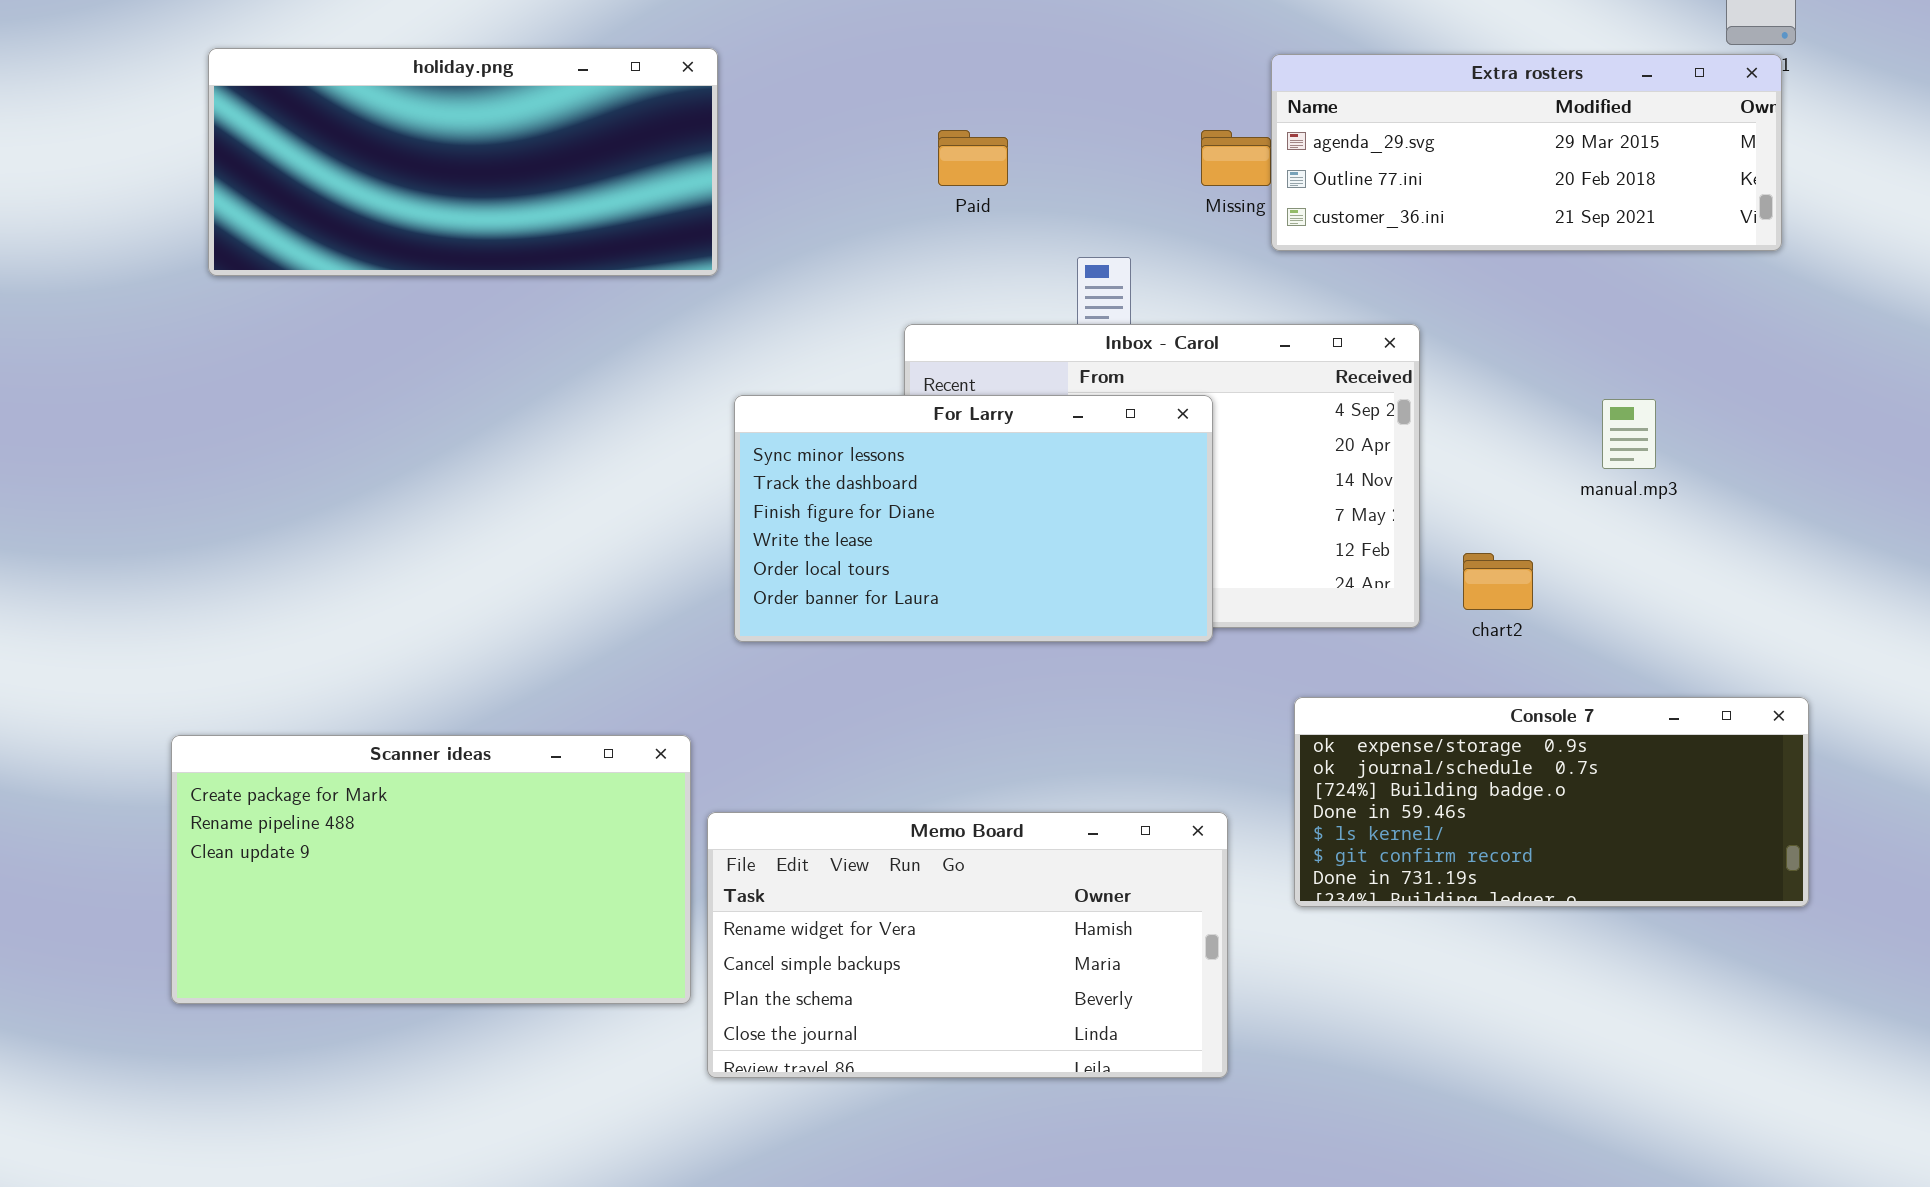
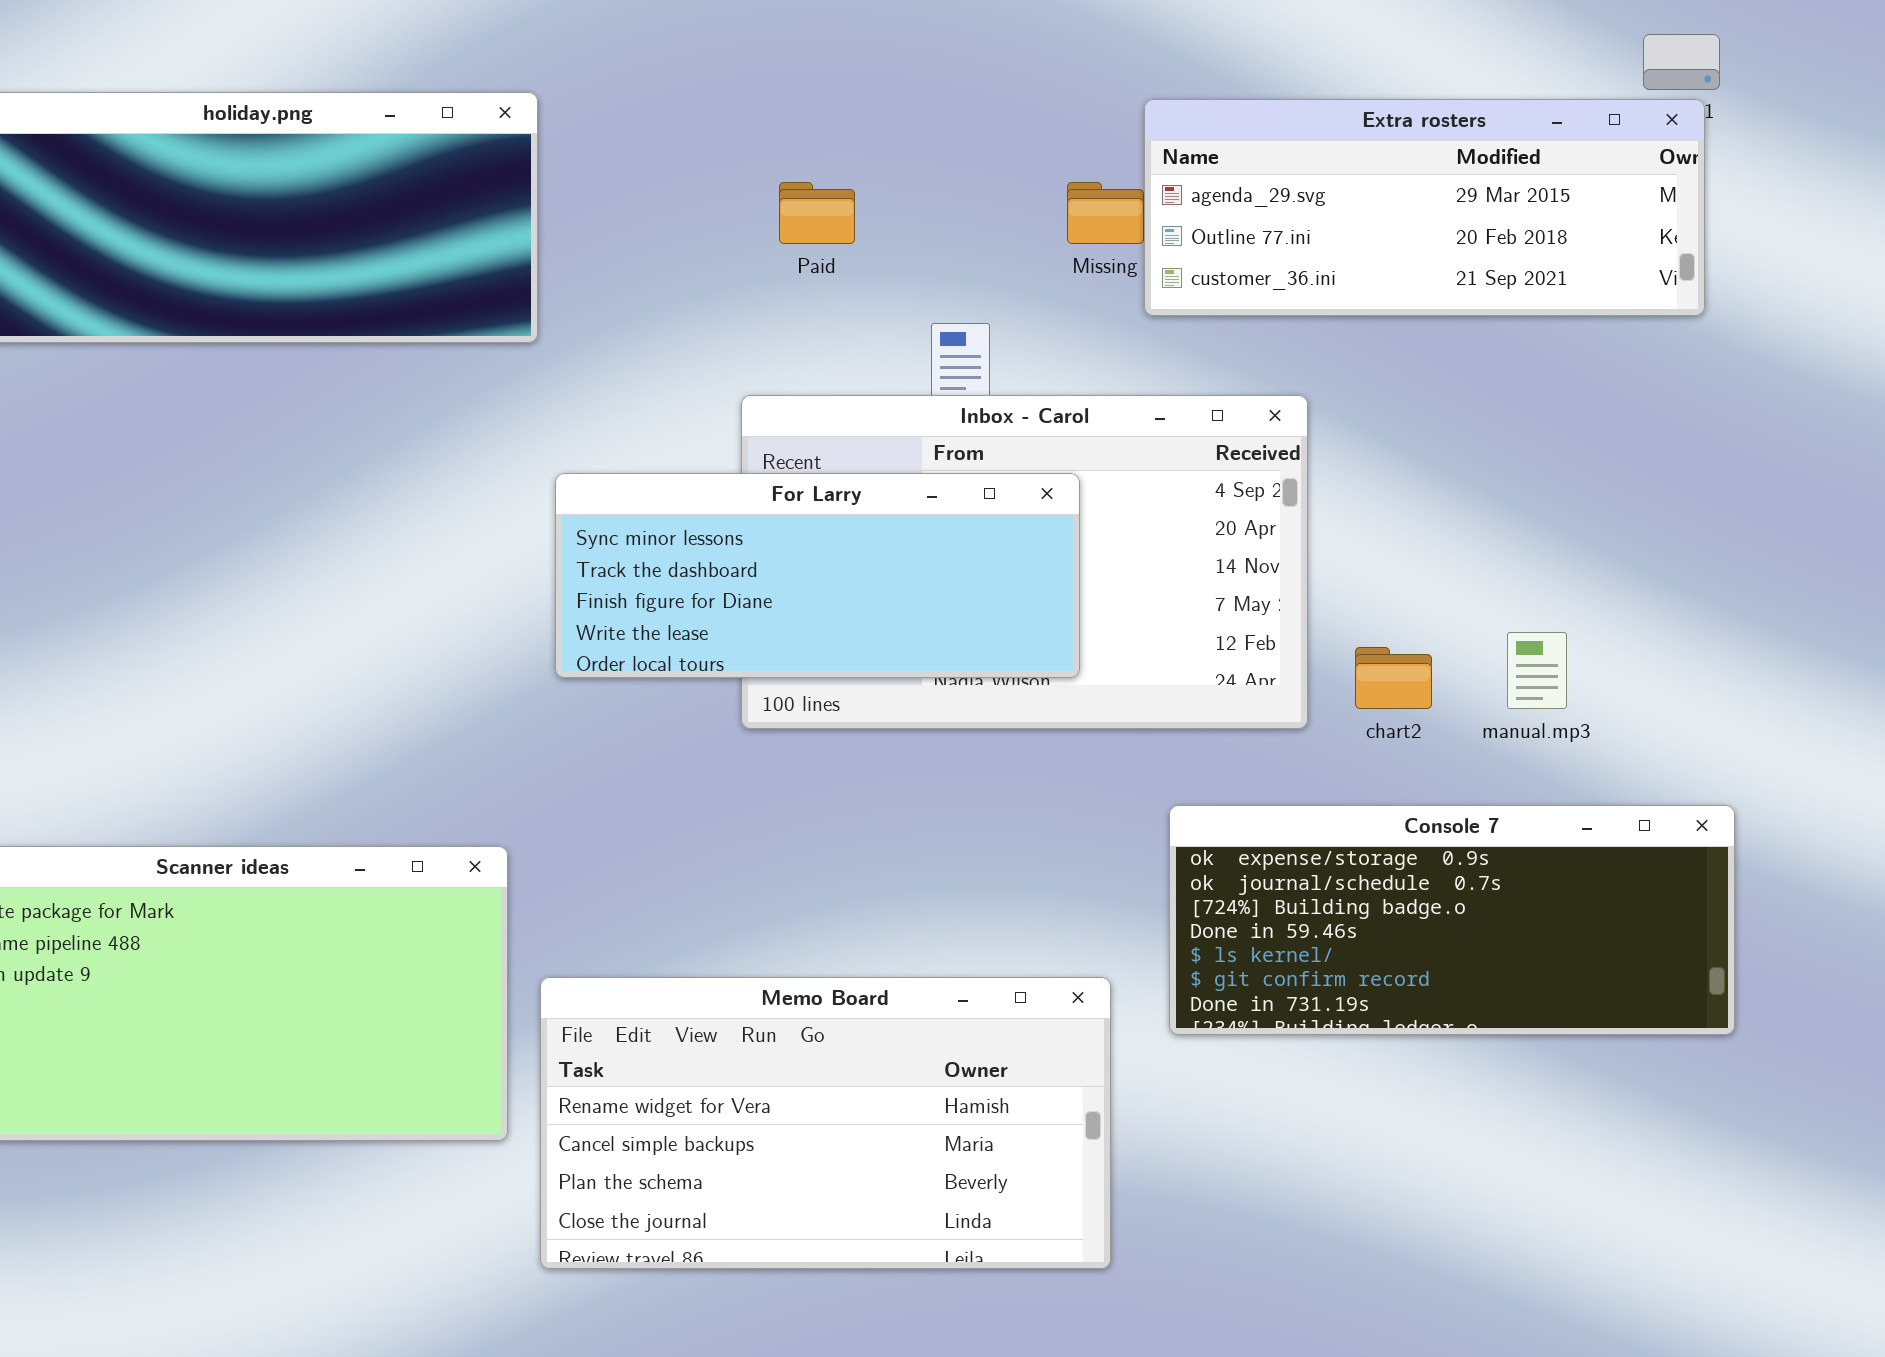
For Larry: [734,395,1213,642] -> [555,473,1080,678], resized
manual.mp3: [1602,399,1656,469] -> [1507,632,1567,709], moved
Memo Board: [707,812,1228,1078] -> [540,977,1111,1269], moved

